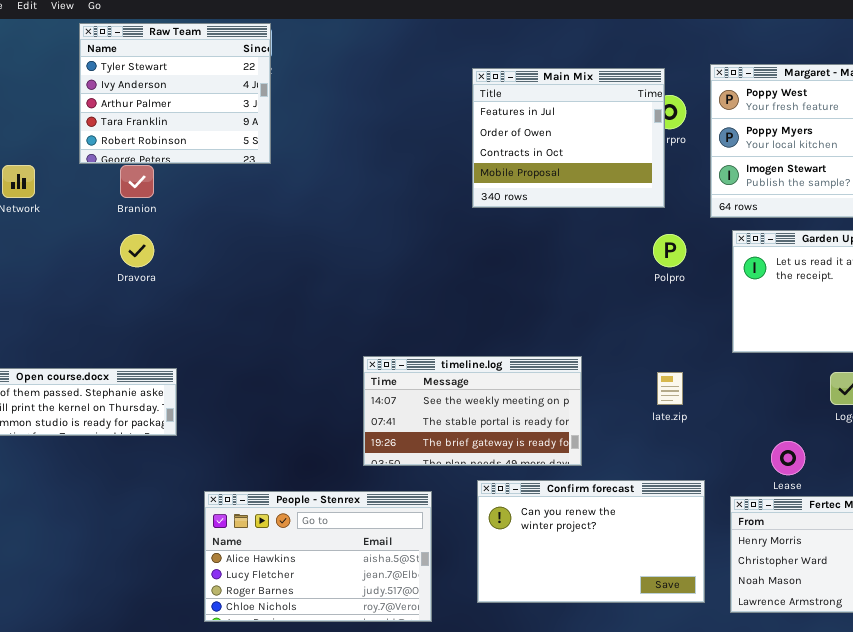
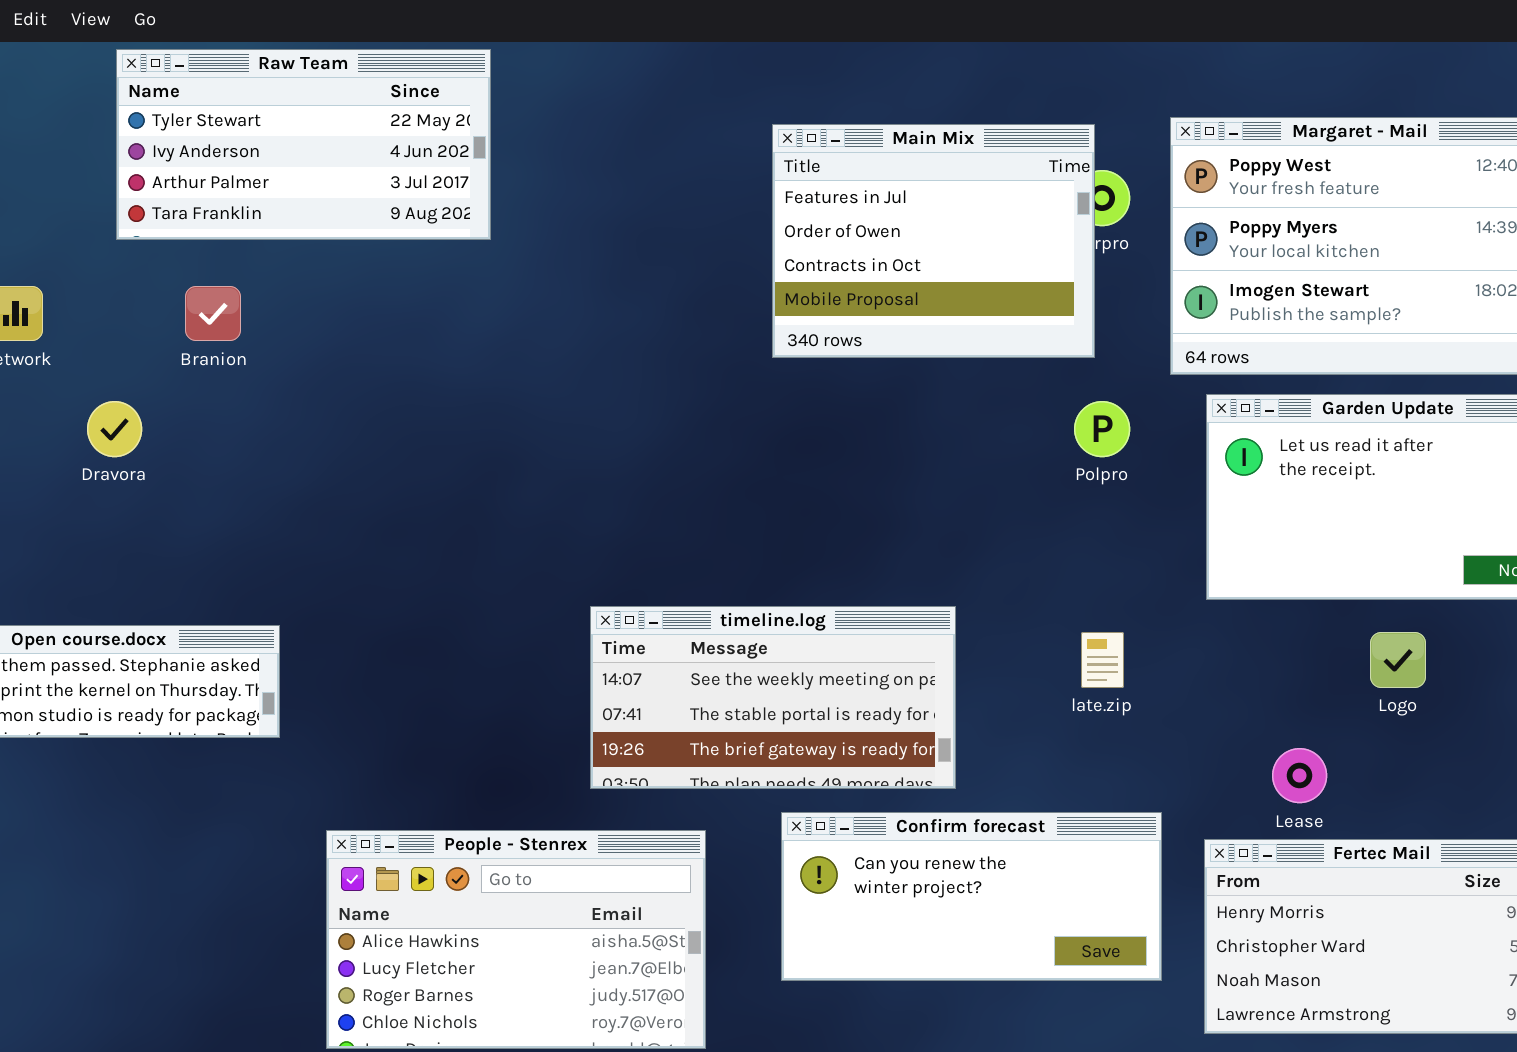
Raw Team: [79,23,271,164] -> [116,49,491,240], resized
Dravora: [120,234,154,267] -> [87,401,142,457], moved
Confirm forecast: [477,480,705,603] -> [781,812,1162,981], resized

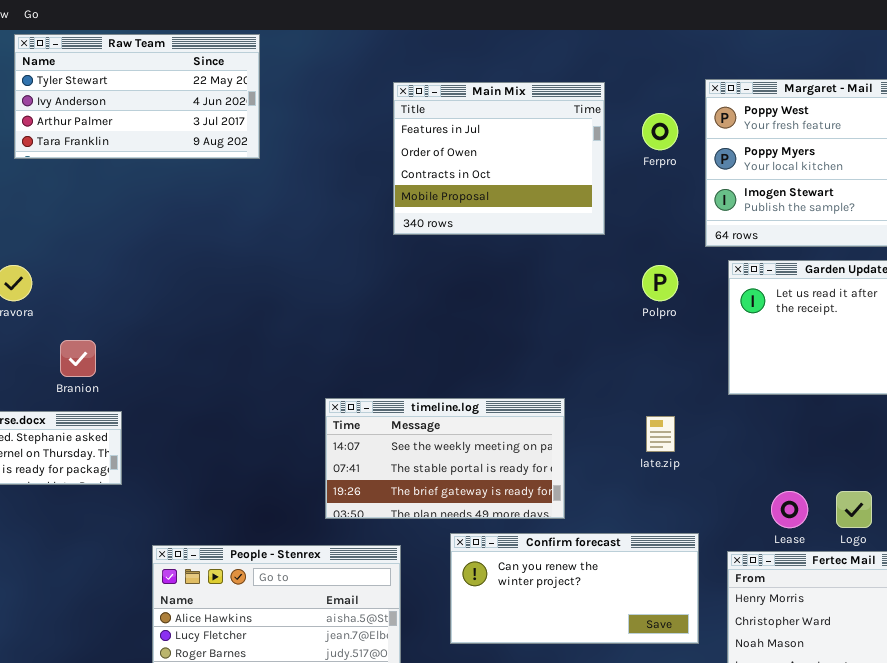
Main Mix: [772,124,1095,358] -> [393,82,605,235], moved
Branion: [185,286,241,341] -> [60,340,96,377], moved
Logo: [1370,632,1426,688] -> [836,491,872,528], moved

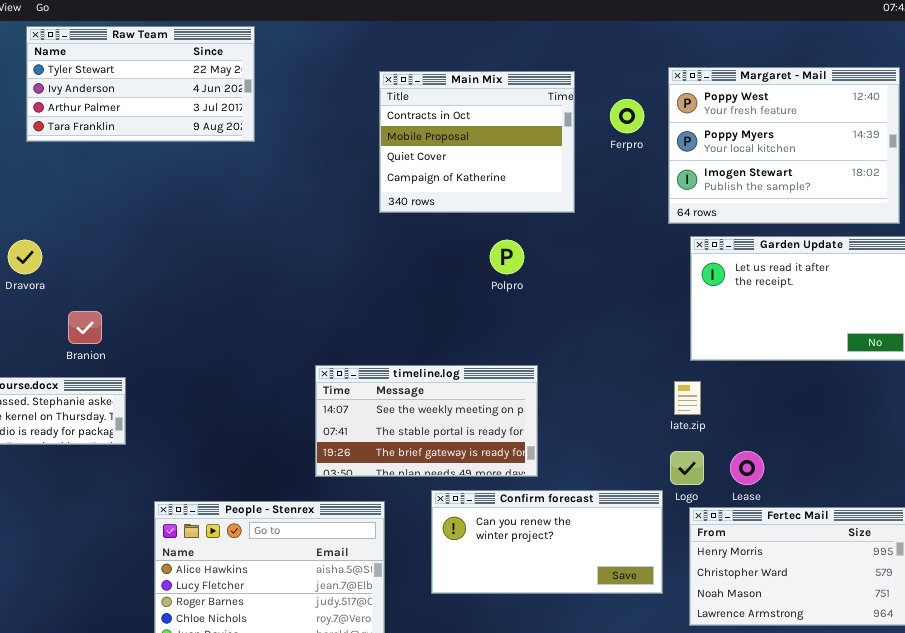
Main Mix: [393,82,605,235] -> [379,71,575,213], scrolled down 2 rows
Polpro: [642,265,678,301] -> [490,240,524,274], moved
late.zip: [646,416,675,452] -> [674,381,701,415], moved
Logo: [836,491,872,528] -> [670,451,704,485], moved

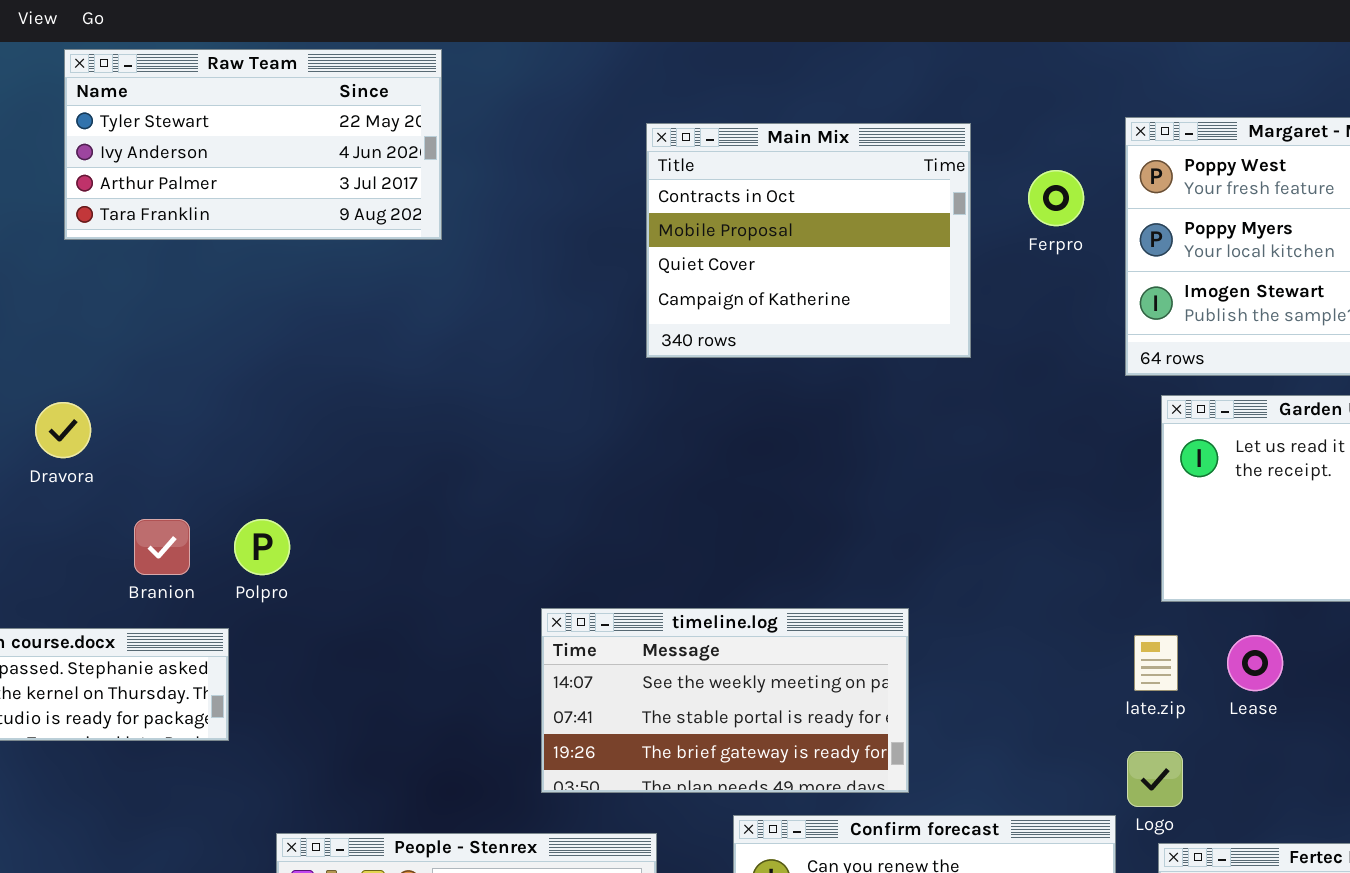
Polpro: [490,240,524,274] -> [234,519,290,575], moved
Lease: [730,451,764,485] -> [1227,635,1283,691], moved

